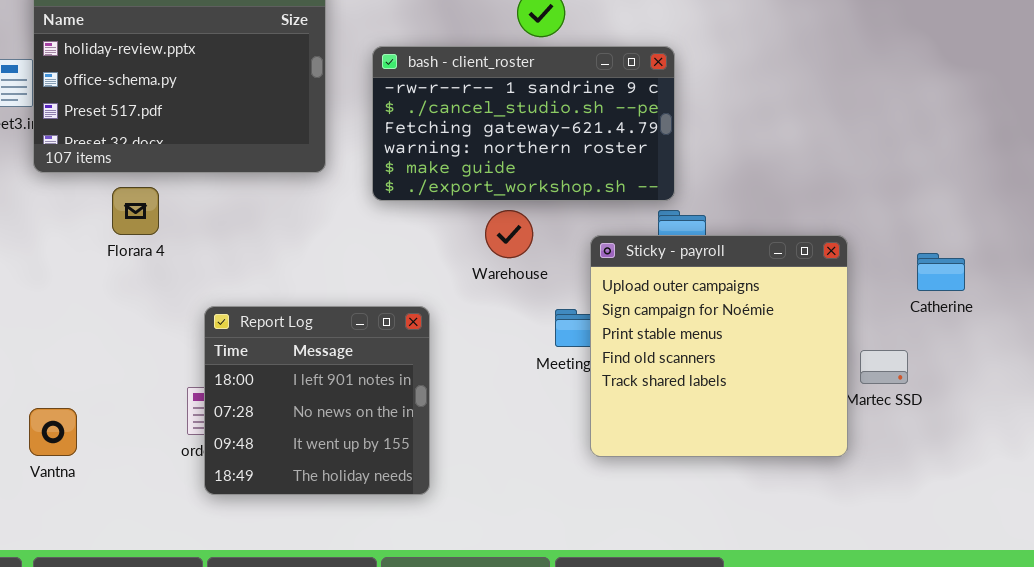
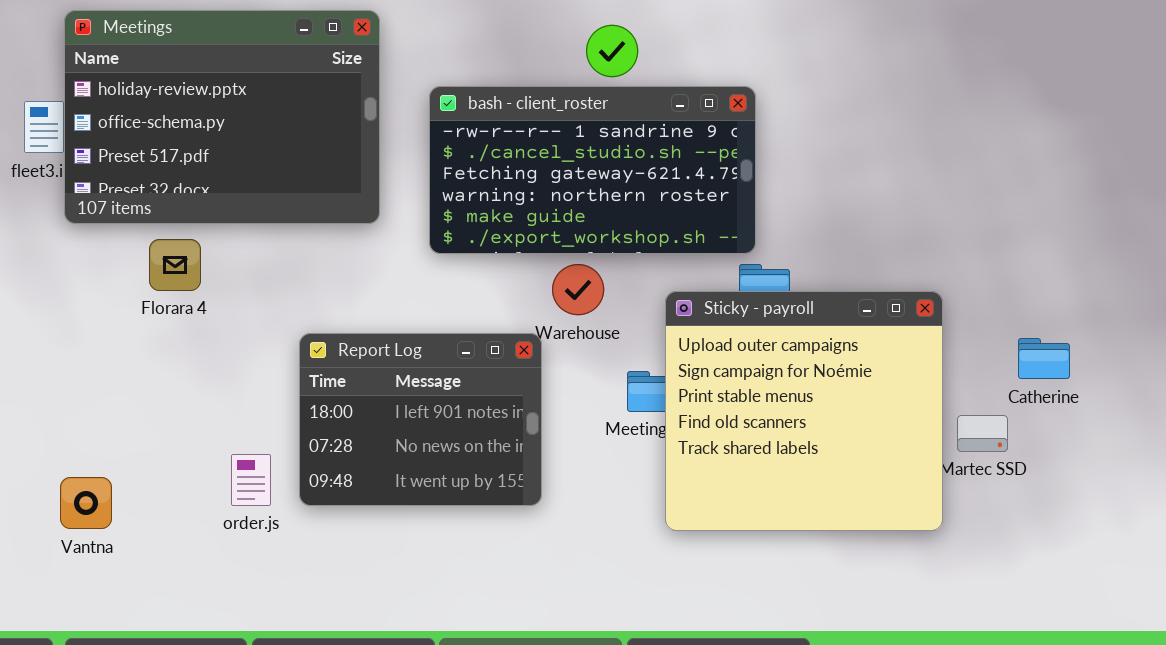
Catherine: [917,253,965,291] -> [1018,338,1070,379], moved
Report Log: [204,306,430,495] -> [299,333,542,506], moved, resized

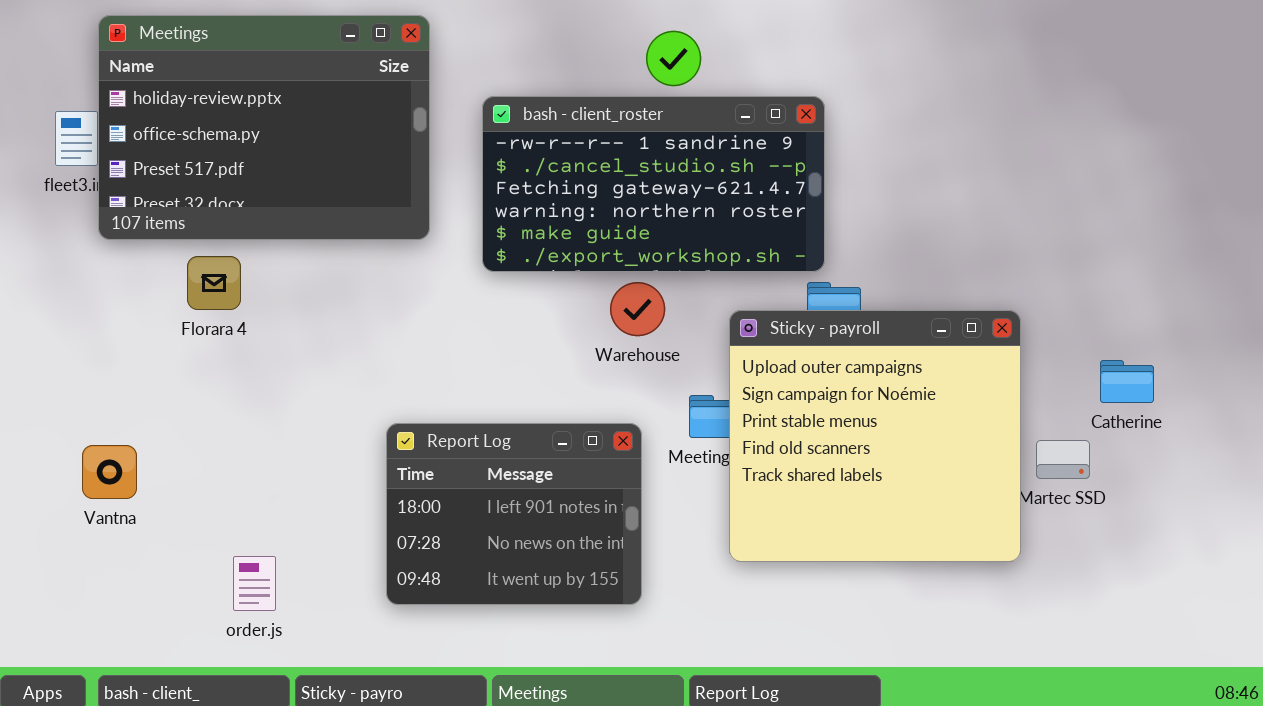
Report Log: [299,333,542,506] -> [386,423,642,605], moved
order.js: [231,454,271,506] -> [233,556,276,611], moved
Vantna: [60,477,112,529] -> [82,445,137,499], moved

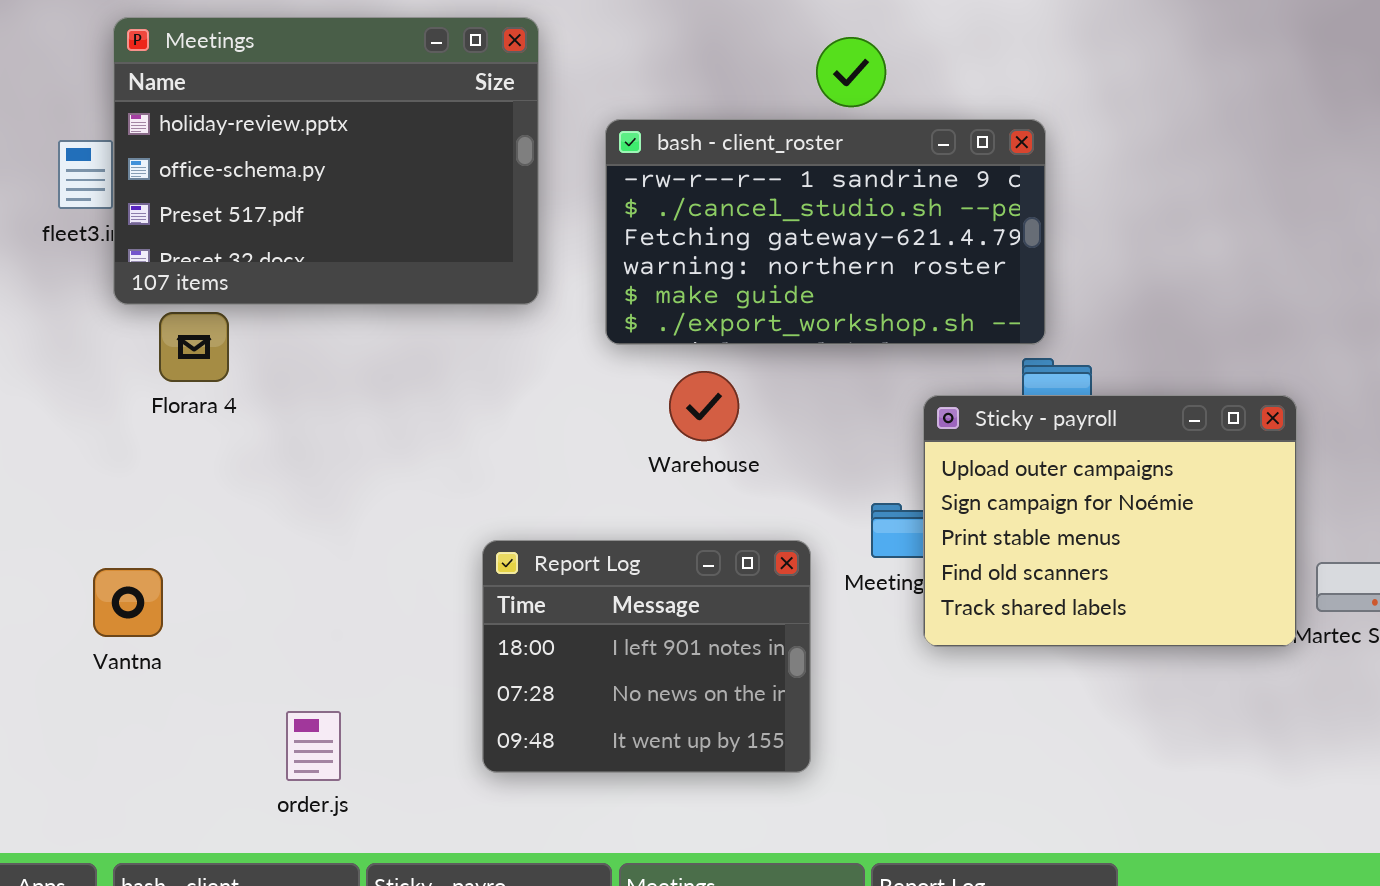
Florara 4: [187,256,241,310] -> [159,312,229,382], moved
Warehouse: [610,282,665,336] -> [669,371,739,441], moved
Sticky - payroll: [729,310,1021,562] -> [923,395,1297,647], resized

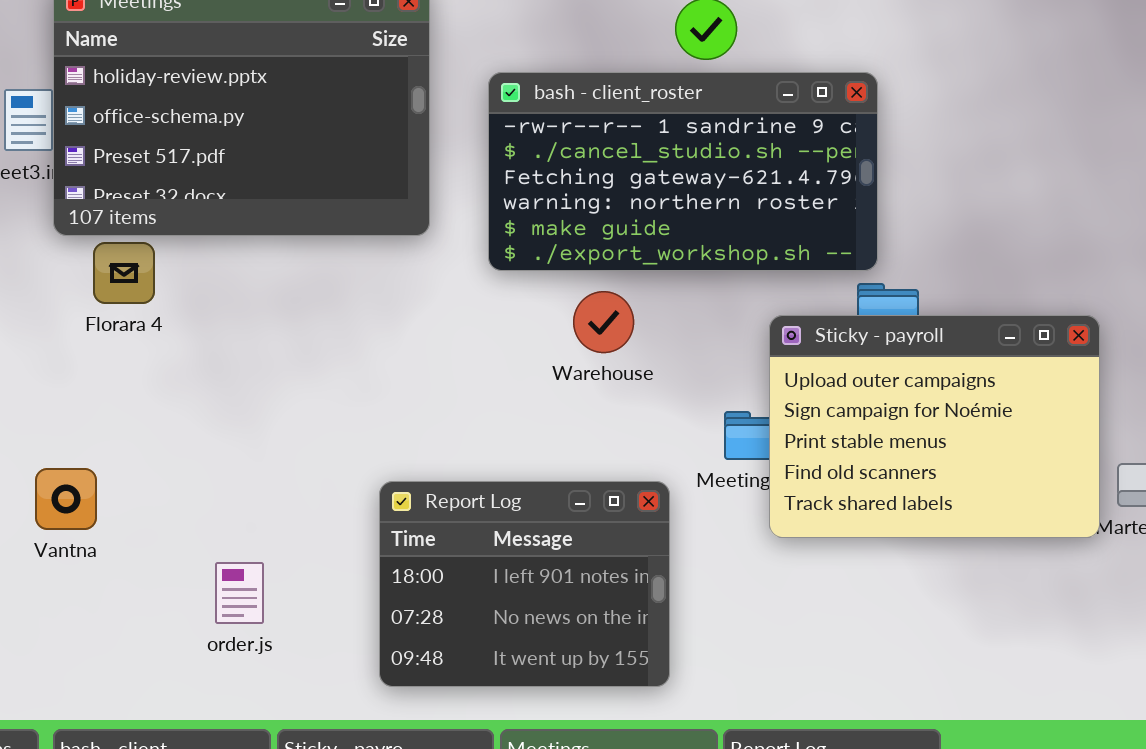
Warehouse: [669,371,739,441] -> [573,291,634,353], moved
Report Log: [482,540,811,773] -> [379,481,670,687], moved
order.js: [286,711,341,781] -> [215,562,264,624], moved

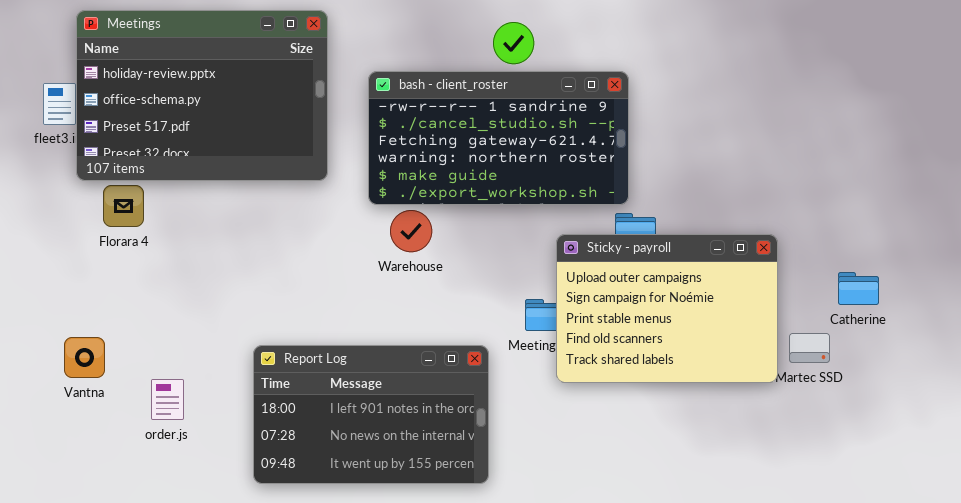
Warehouse: [573,291,634,353] -> [390,210,432,252], moved
Report Log: [379,481,670,687] -> [253,345,489,484], resized
order.js: [215,562,264,624] -> [151,379,184,420], moved

